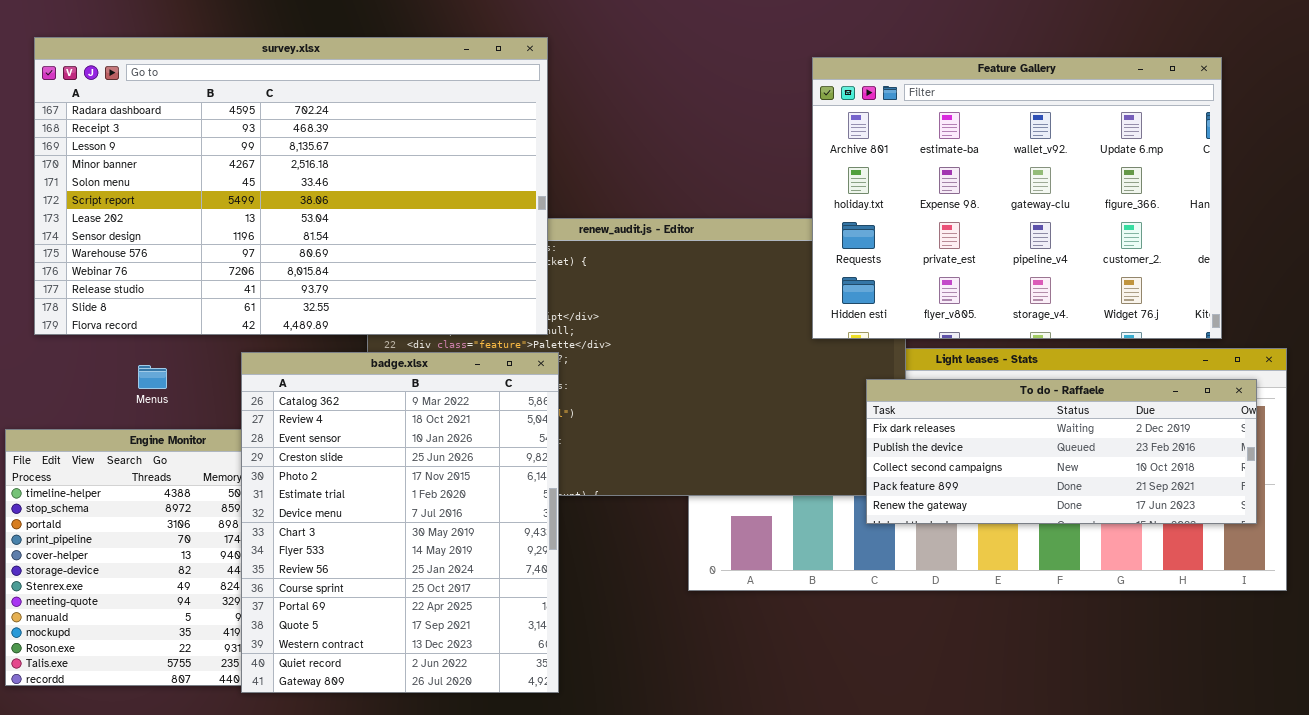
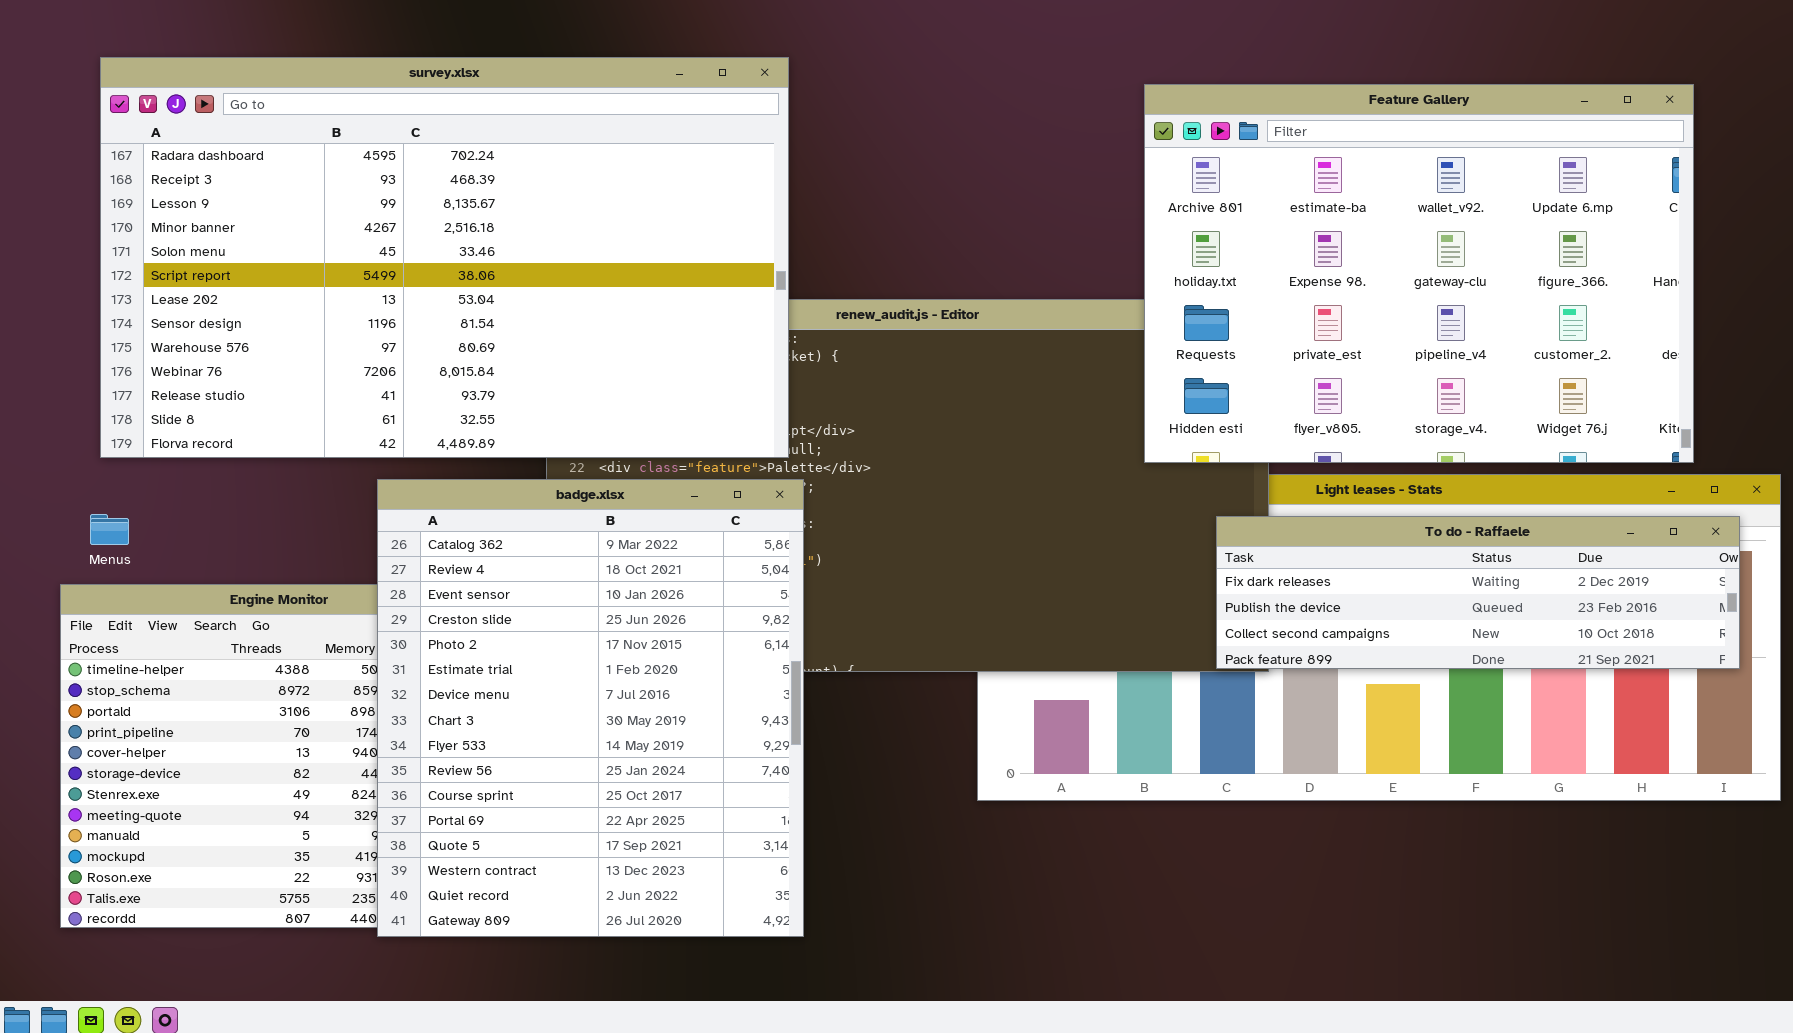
Menus: [138,365,167,389] -> [90,514,129,545], moved
To do - Raffaele: [866,379,1257,524] -> [1216,516,1740,669], resized

